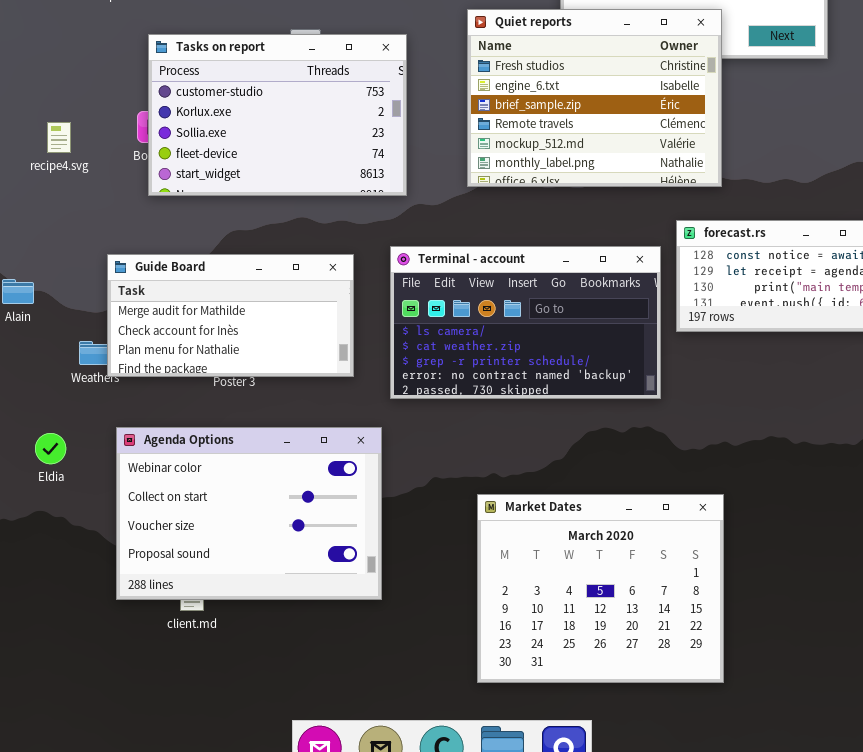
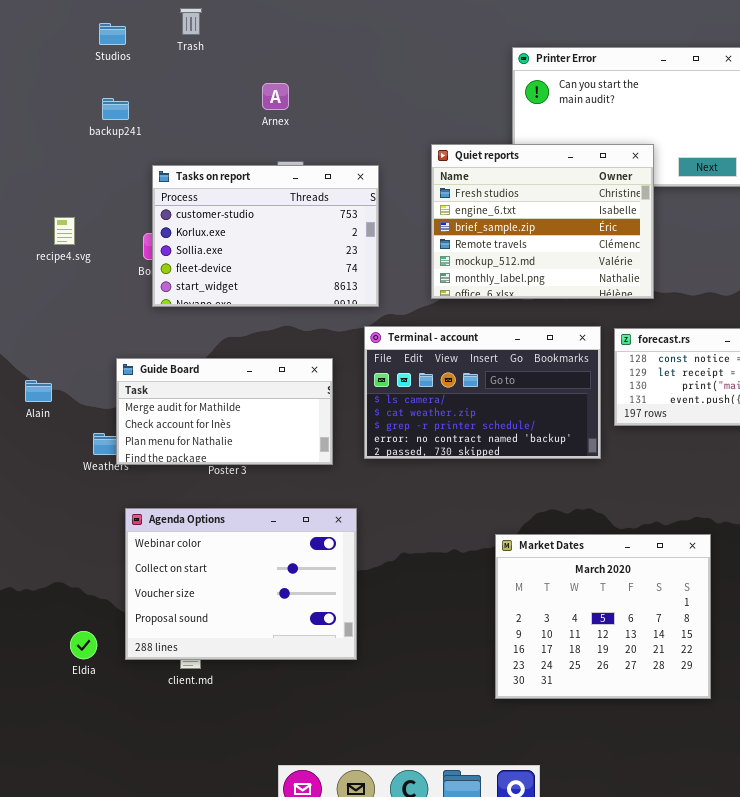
recipe4.svg: [47,122,71,153] -> [54,217,75,245], moved
Terminal - account: [390,246,661,399] -> [364,326,601,459], moved
Eldia: [35,433,66,464] -> [70,631,97,659], moved
Market Dates: [477,494,724,683] -> [495,534,711,699], moved

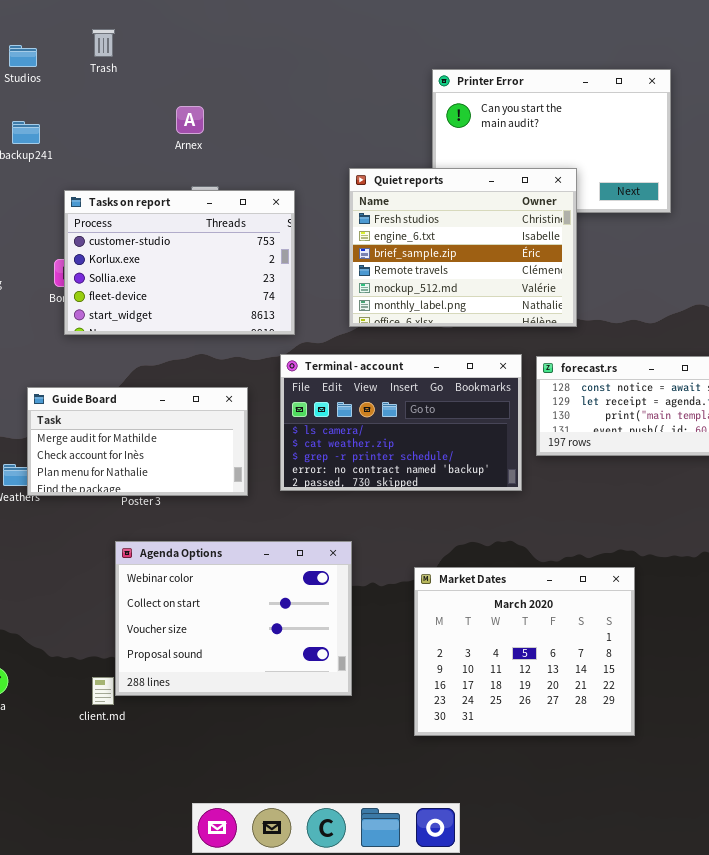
Agenda Options: [125,508,357,660] -> [115,541,352,696], moved

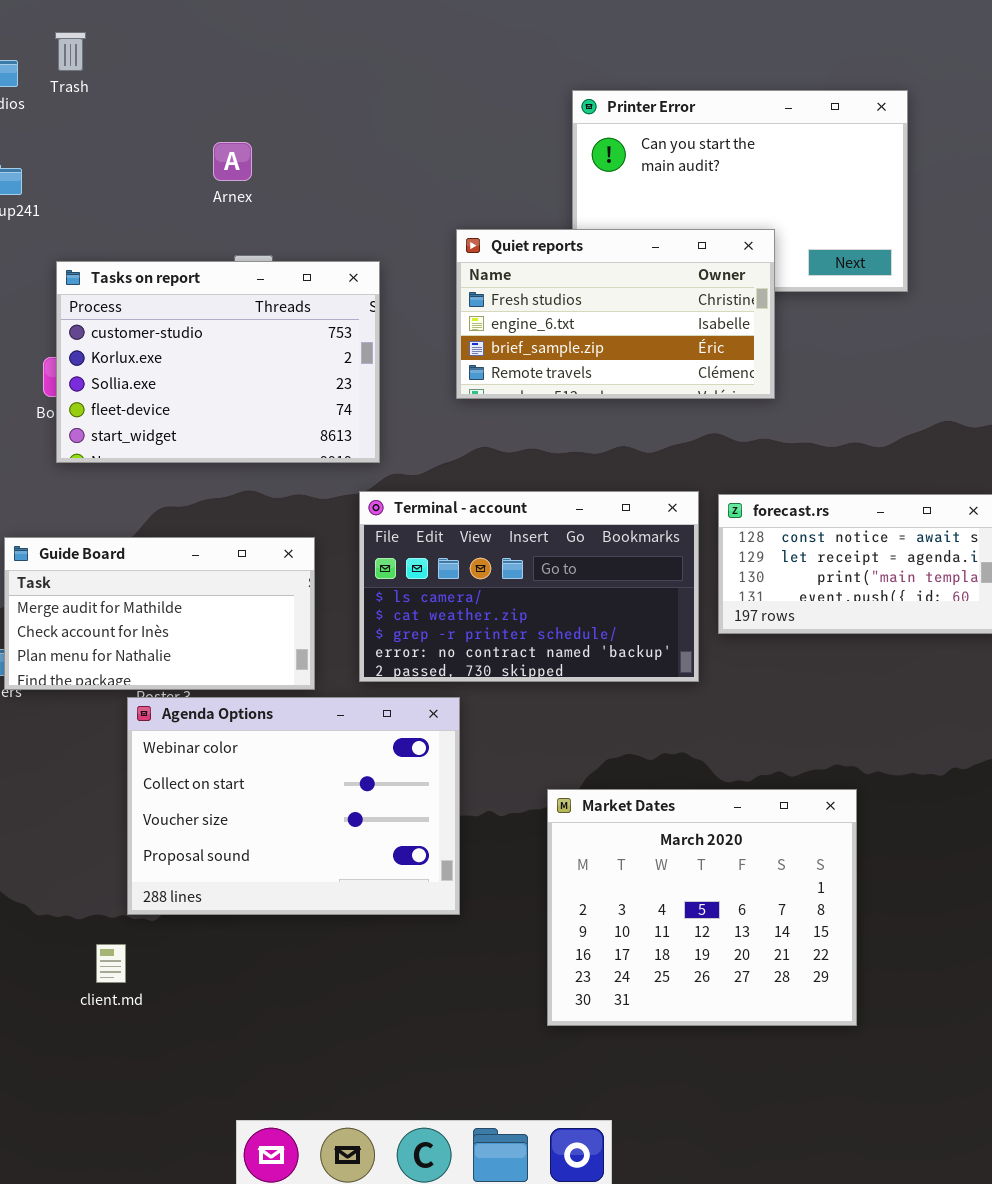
Trash: [92,29,115,57] -> [55,32,86,71], moved
Quiet reports: [349,168,577,327] -> [456,229,775,399], resized
Agenda Options: [115,541,352,696] -> [127,697,460,915], moved

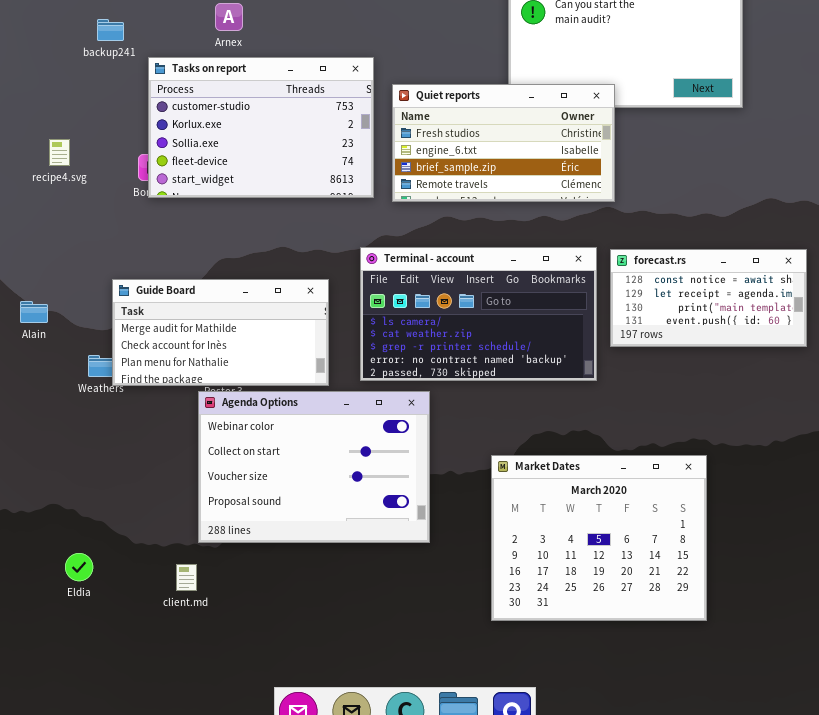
Arnex: [213,142,252,181] -> [215,3,243,31], moved
Quiet reports: [456,229,775,399] -> [392,84,615,202], moved
Tasks on report: [56,261,380,463] -> [148,57,374,198], moved

